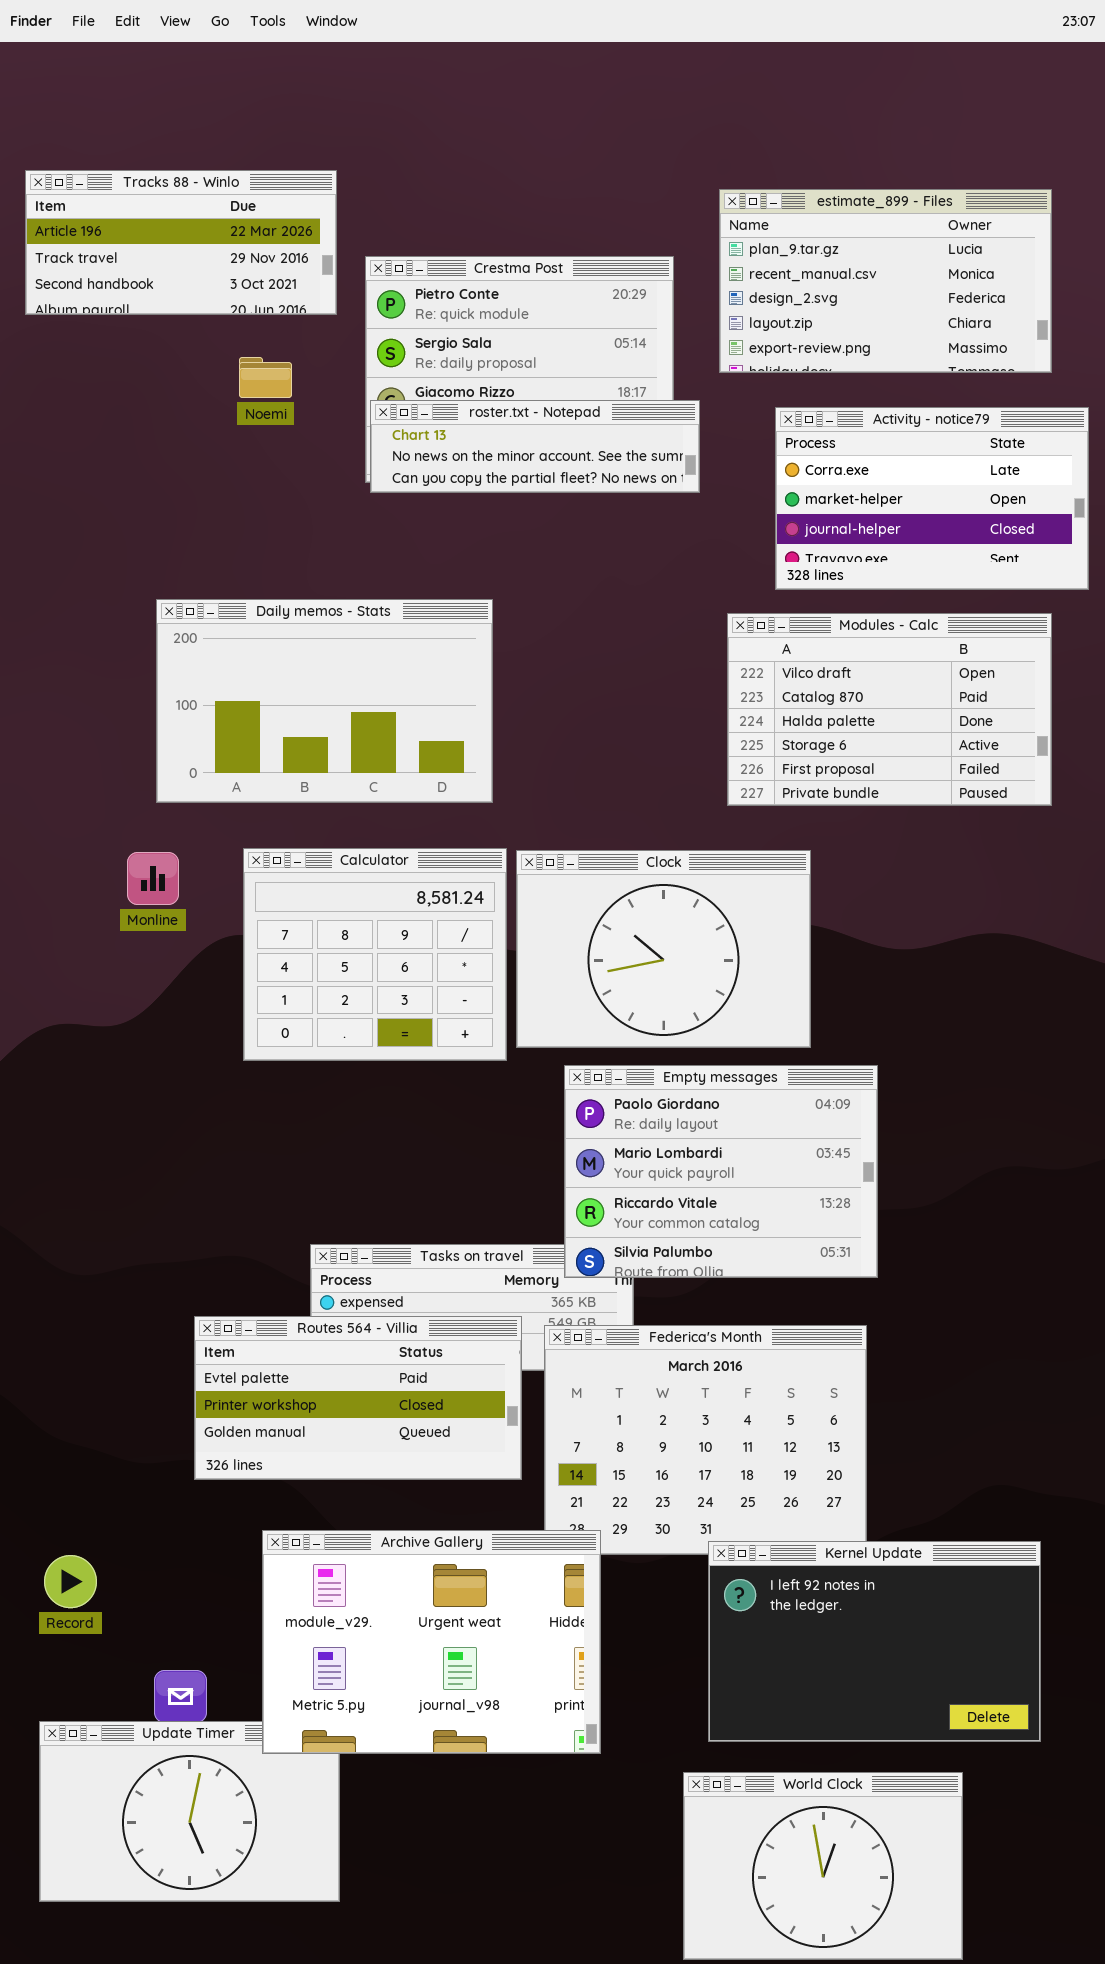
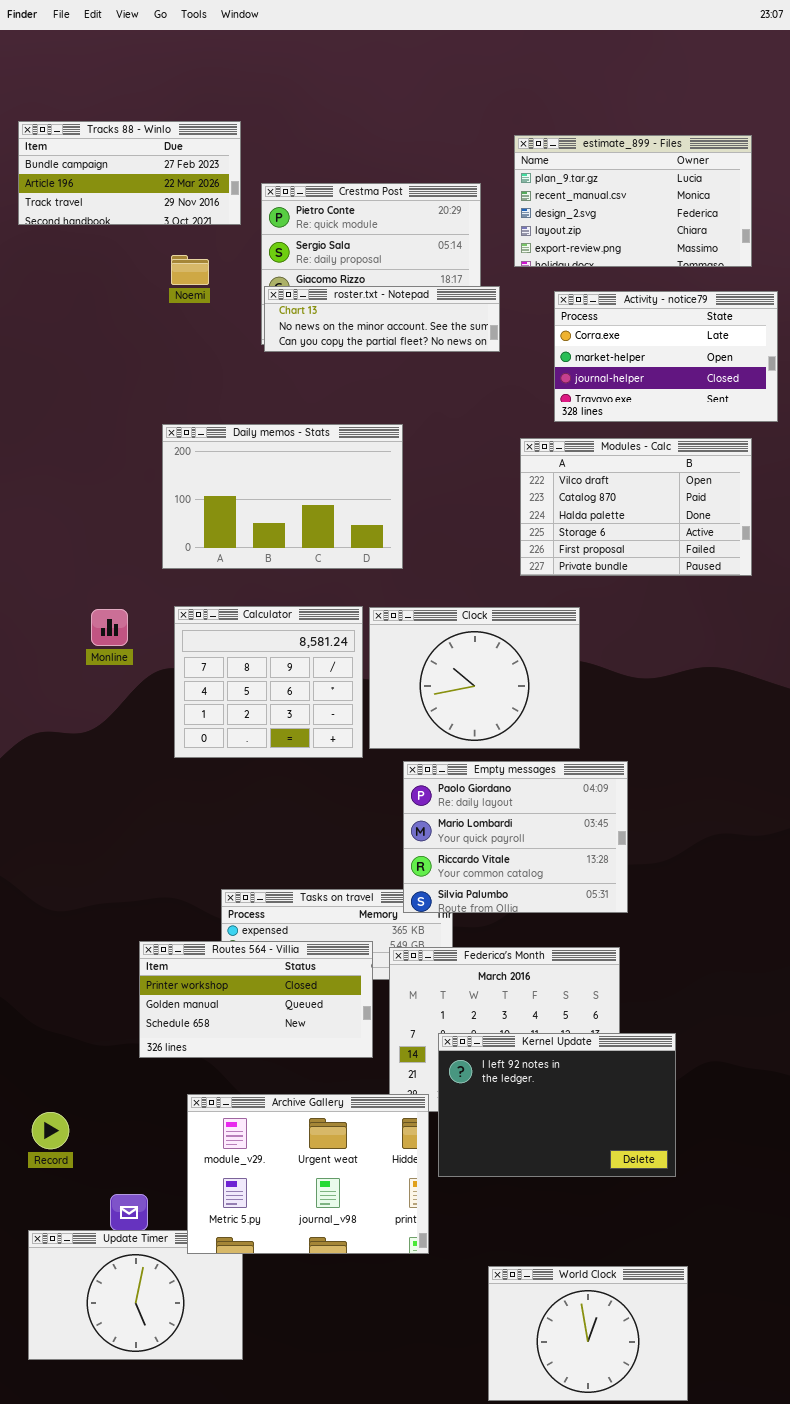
Tracks 88 - Winlo: [25,170,337,315] -> [18,121,241,225], scrolled up 1 row
Daily memos - Stats: [156,599,493,803] -> [162,424,403,569], moved
Routes 564 - Villia: [194,1316,522,1480] -> [139,941,373,1058], scrolled down 1 row
Kernel Update: [708,1541,1041,1742] -> [438,1033,676,1177], moved

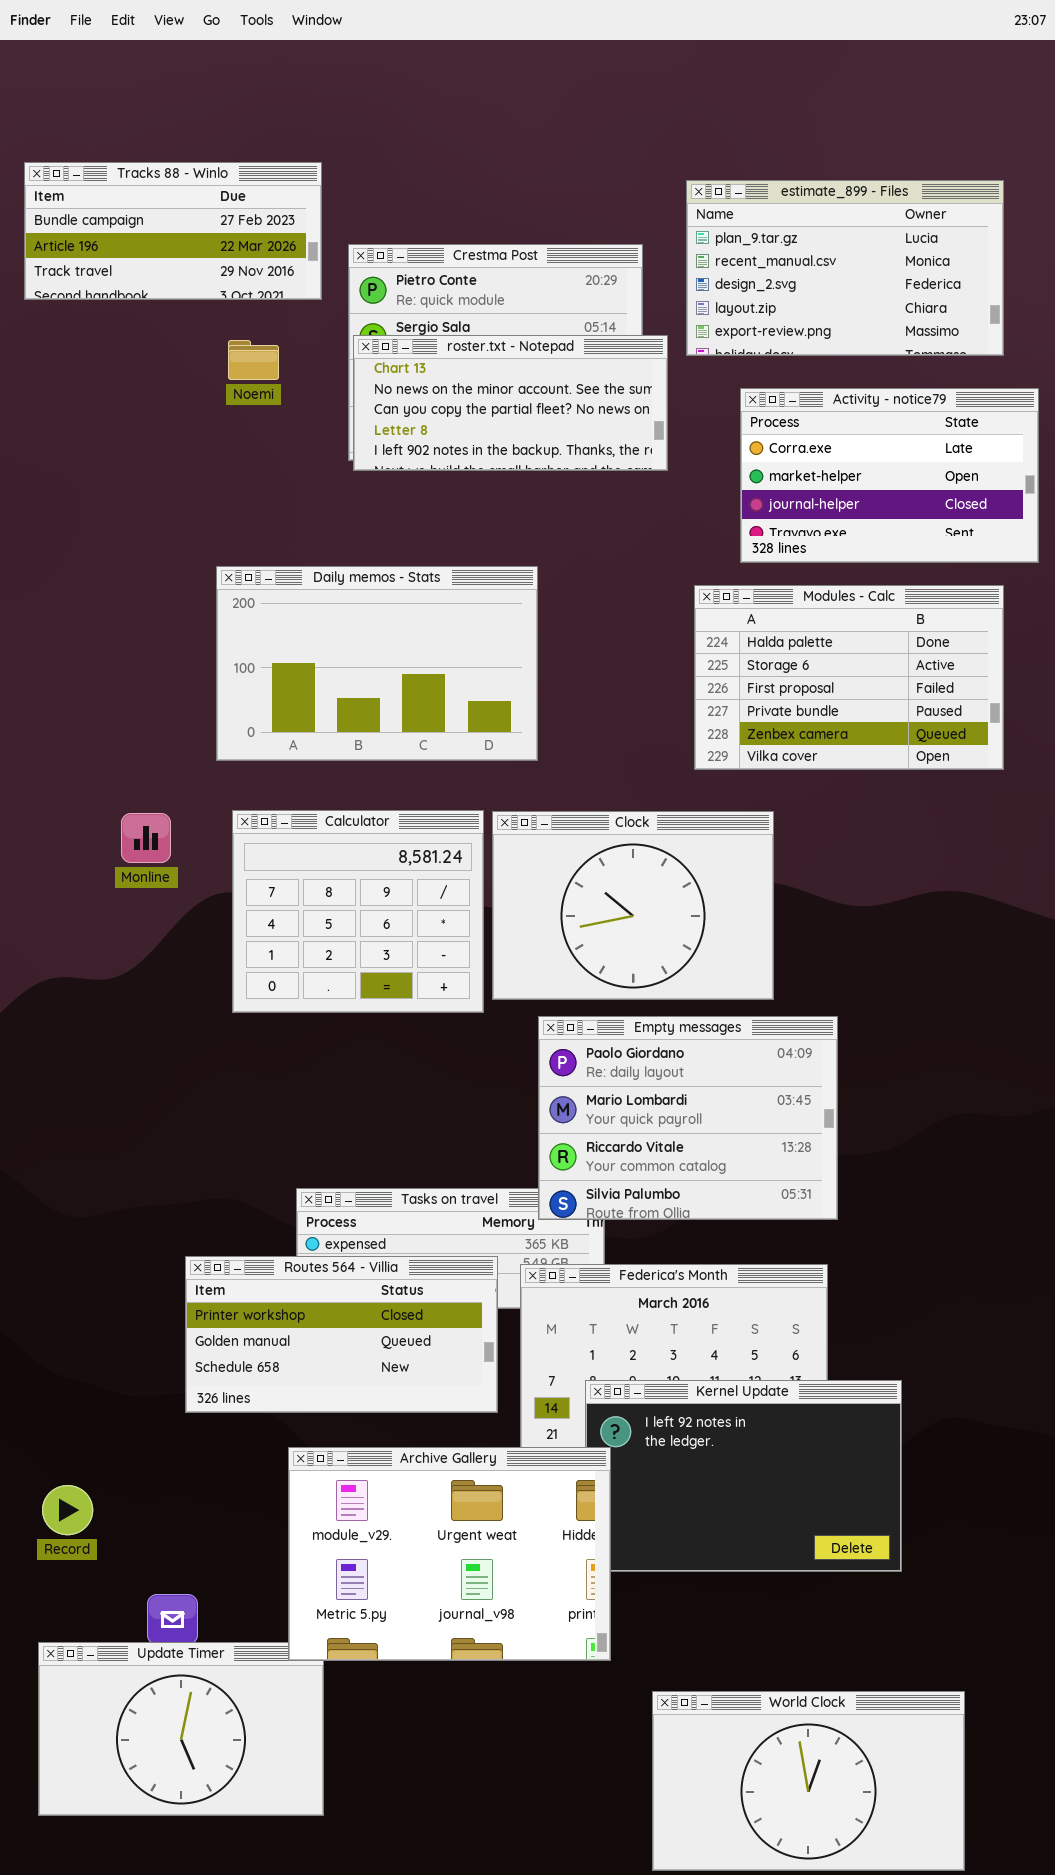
roster.txt - Notepad: [264,286,500,352] -> [353,335,668,471], resized
Modules - Calc: [520,438,752,576] -> [694,585,1004,770], scrolled down 2 rows
Archive Gallery: [187,1094,429,1254] -> [288,1447,611,1661], moved
World Clock: [488,1266,688,1401] -> [652,1691,965,1871], resized

